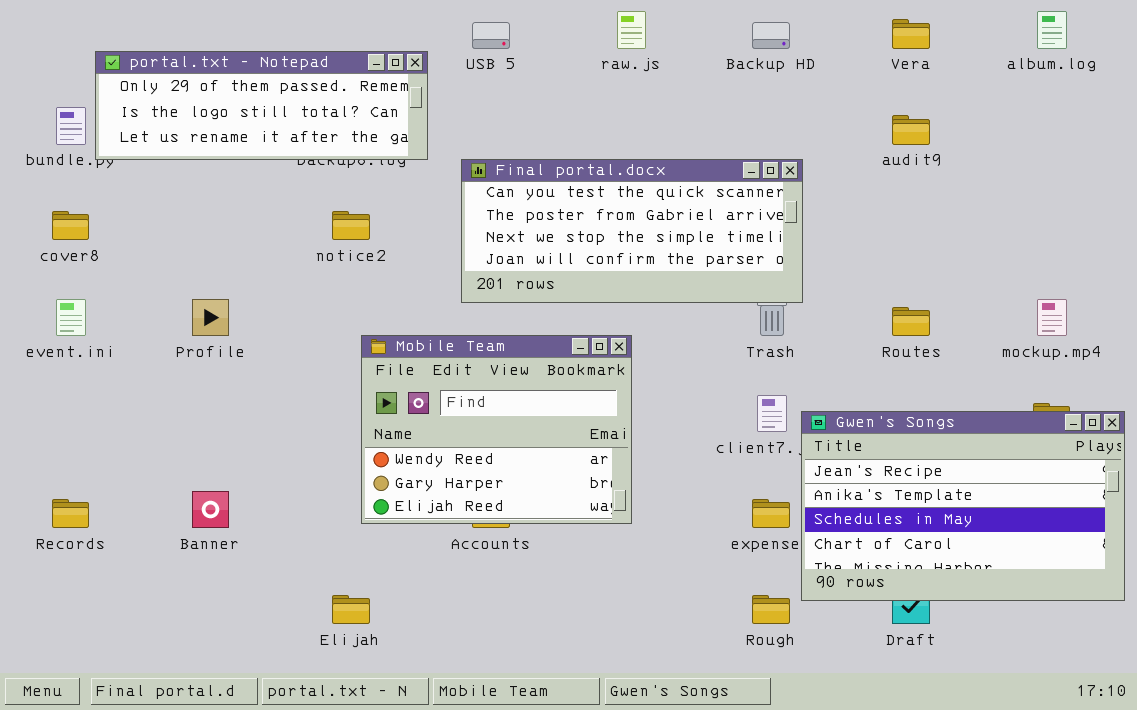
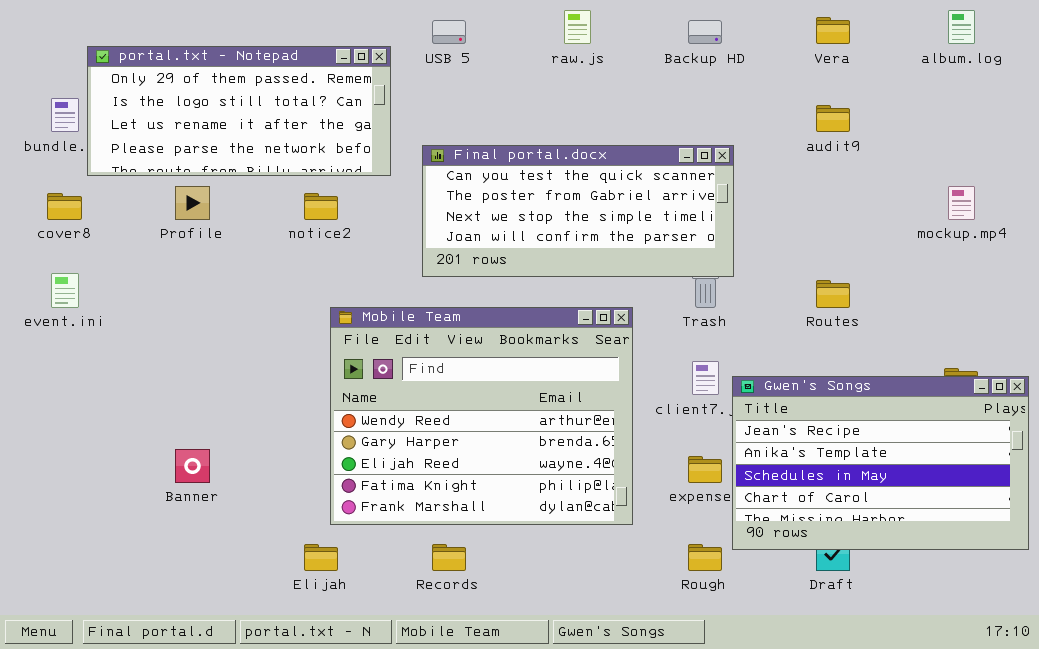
portal.txt - Notepad: [95,51,428,160] -> [87,46,391,176], resized
Profile: [192,299,229,336] -> [175,186,210,220], moved
mockup.mp4: [1037,299,1067,336] -> [948,186,975,220], moved
Mobile Team: [361,335,632,524] -> [330,307,633,525], resized
Records: [52,499,89,528] -> [432,544,466,571], moved

